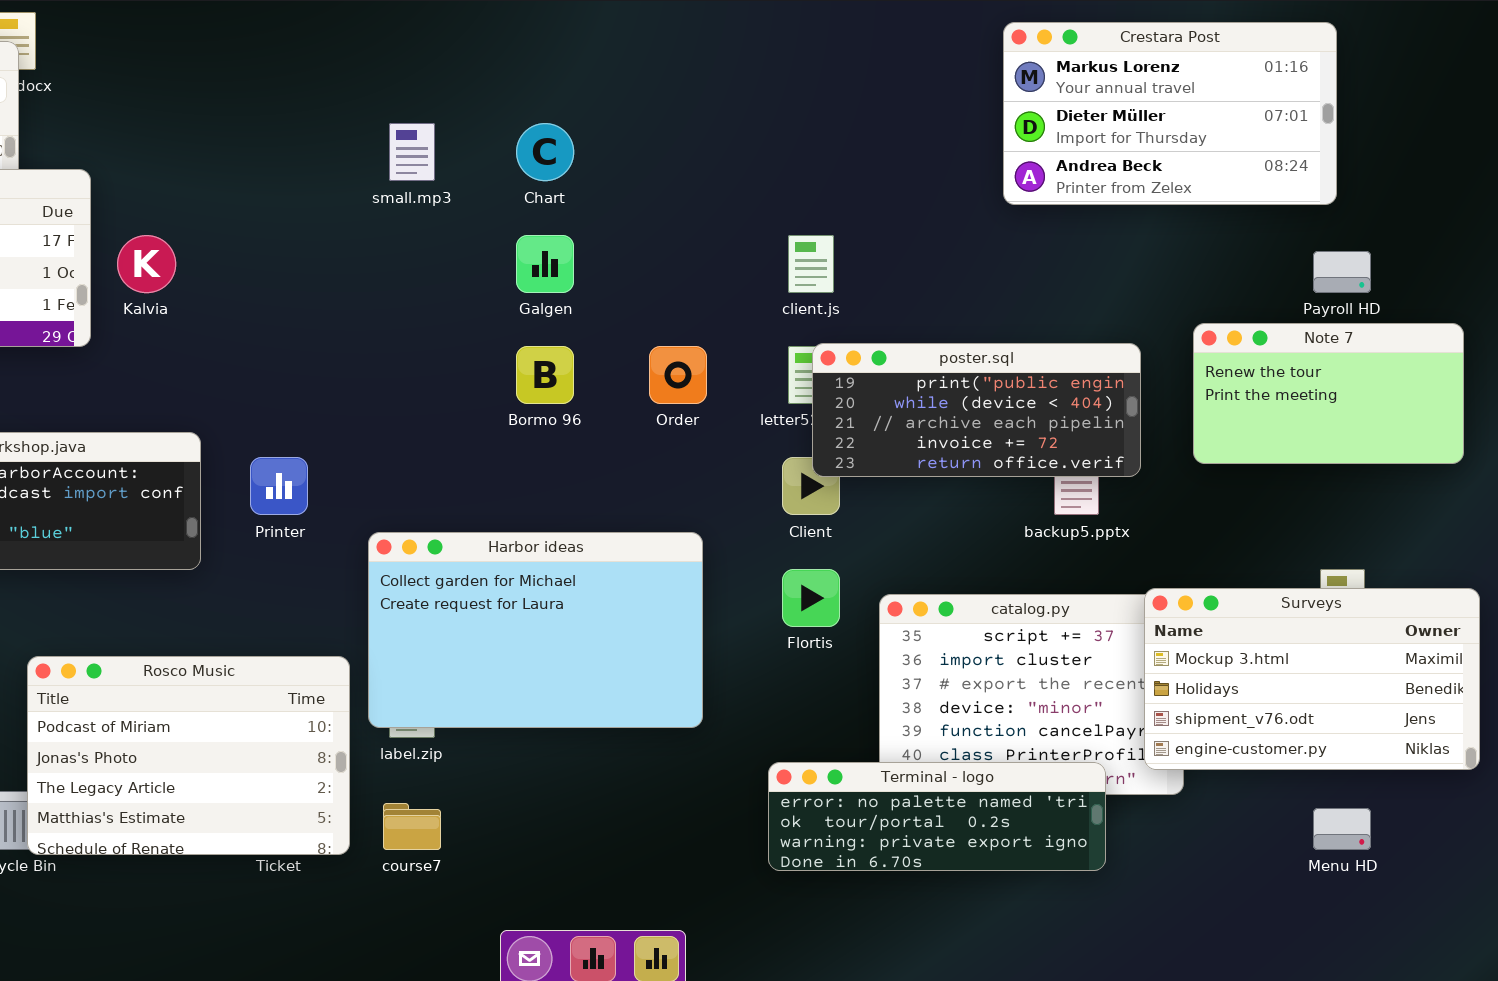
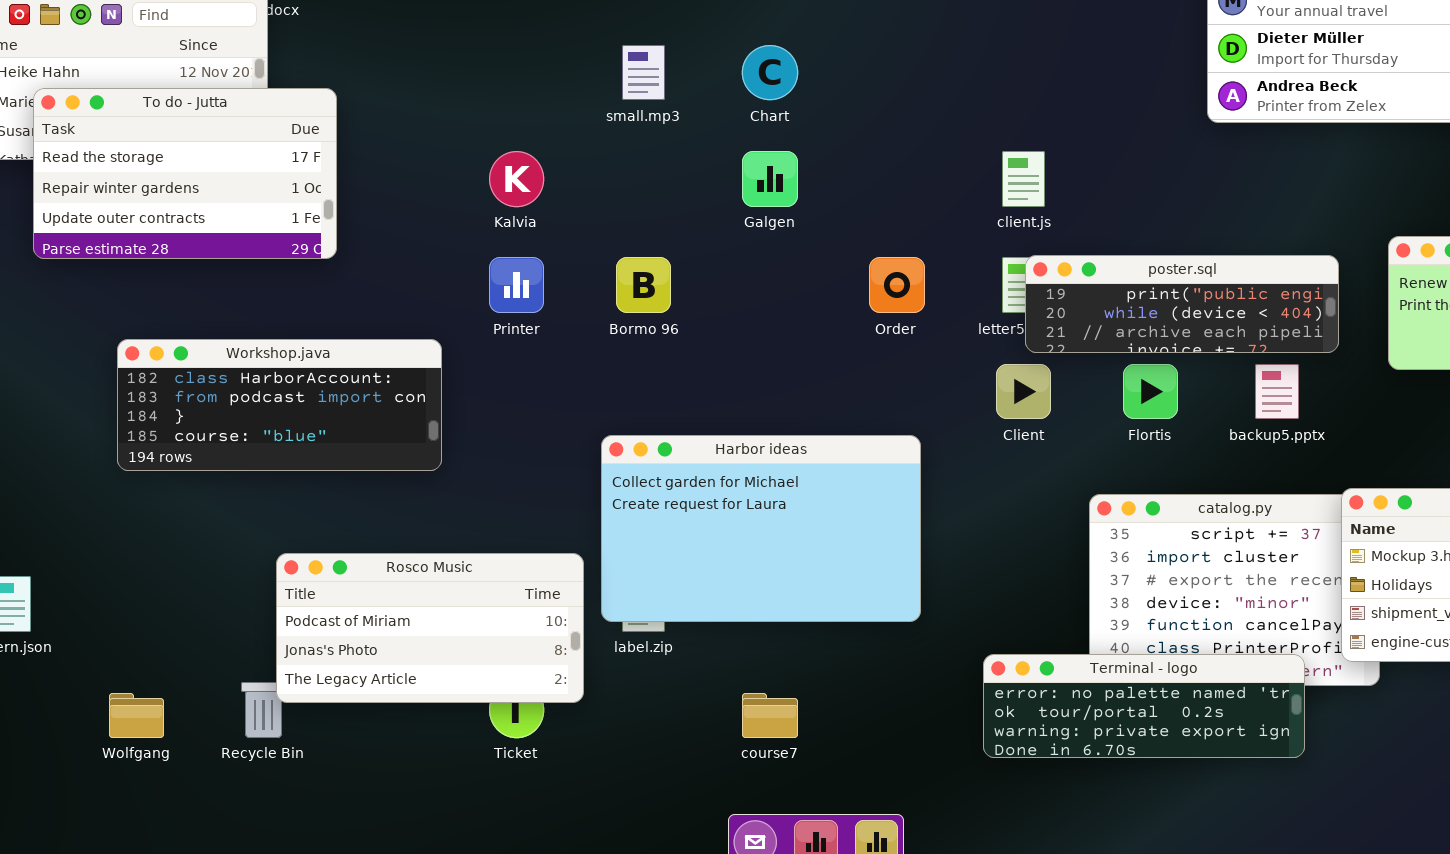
Kalvia: [117,235,176,293] -> [489,151,544,207], moved
poster.sql: [812,343,1141,477] -> [1025,255,1339,353], resized
Bormo 96: [516,346,574,404] -> [616,257,671,313], moved
Printer: [250,457,308,515] -> [489,257,544,313], moved
Flortis: [782,569,840,627] -> [1123,364,1178,419], moved
Rosco Music: [27,656,350,855] -> [276,553,584,703], resized
course7: [383,803,441,850] -> [742,693,798,738], moved

